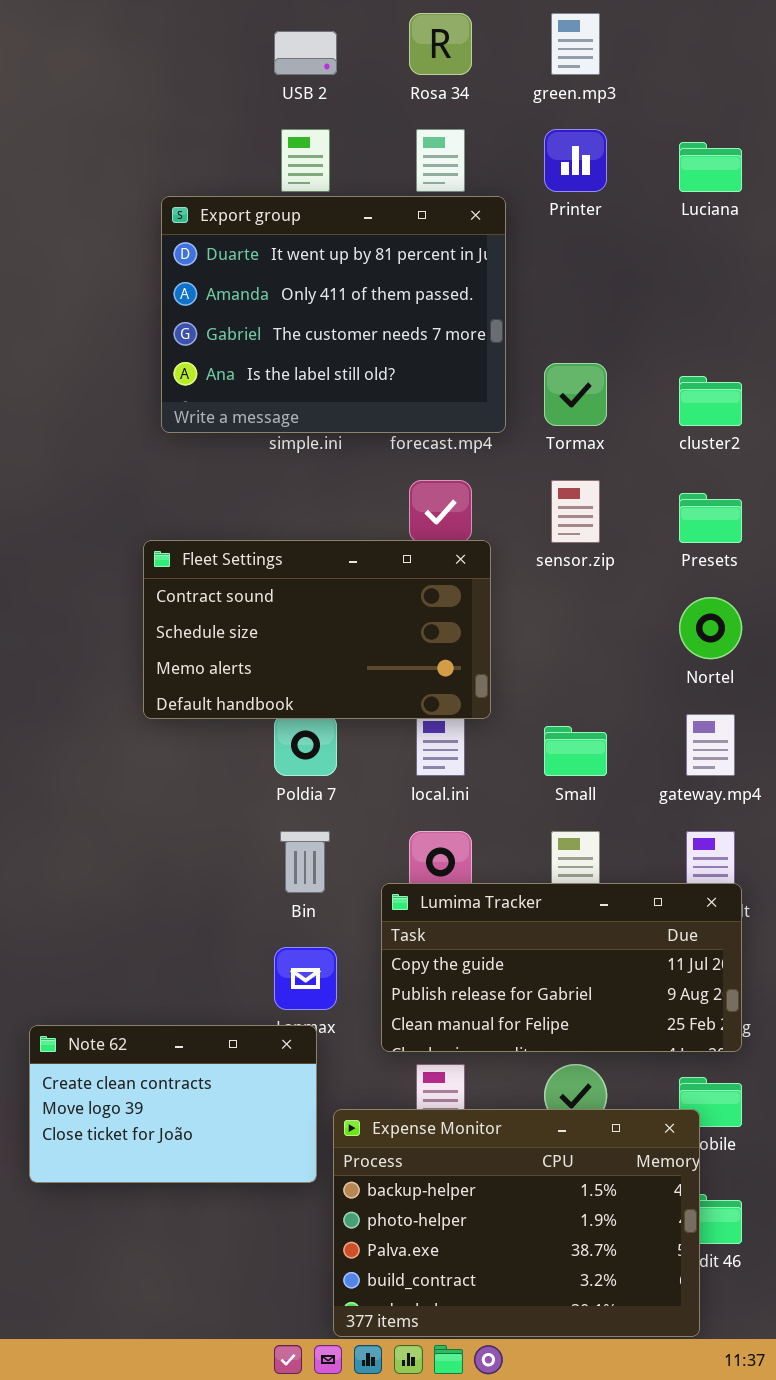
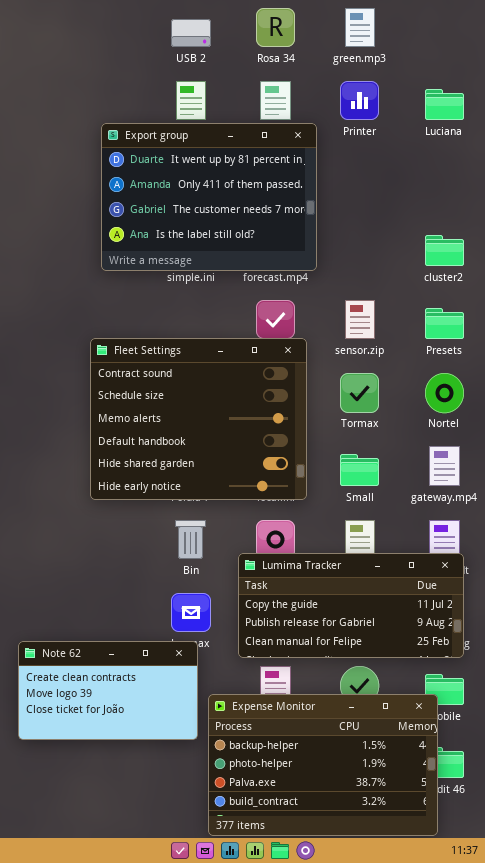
Tormax: [544,363,607,426] -> [340,373,379,413], moved
Fleet Settings: [143,540,491,719] -> [90,338,307,500], resized

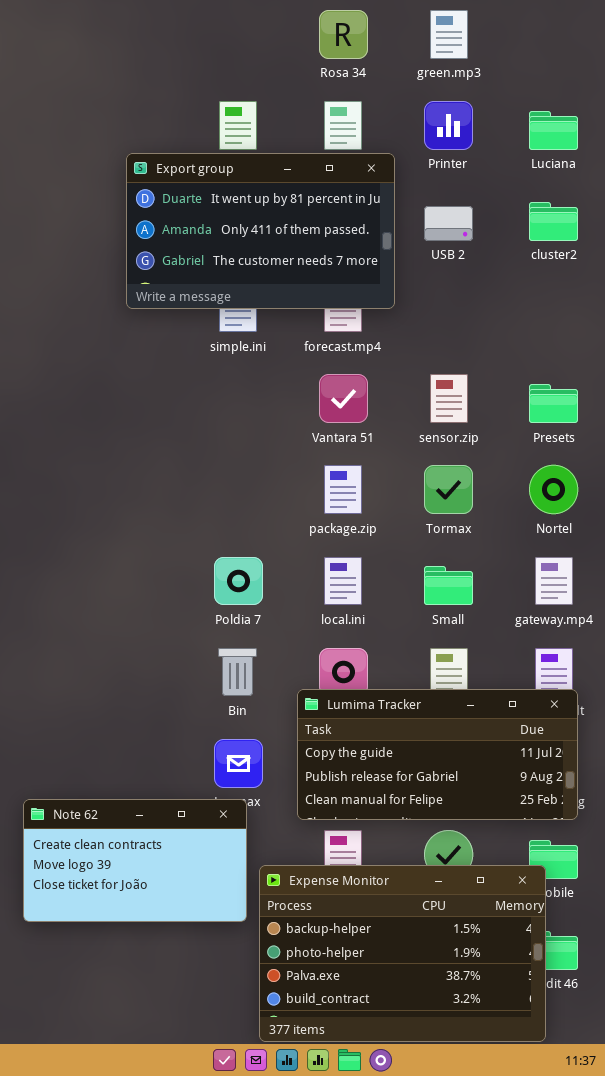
USB 2: [171,19,211,47] -> [424,206,473,241], moved
Export group: [101,123,317,271] -> [126,153,395,309], resized
cluster2: [425,235,464,266] -> [529,202,578,241], moved
Fleet Settings: [90,338,307,500] -> none, closed

